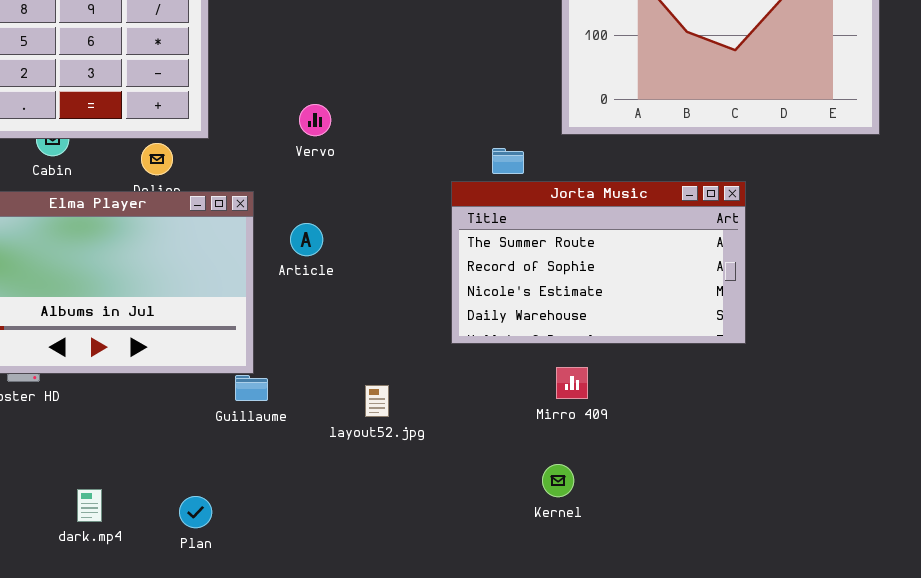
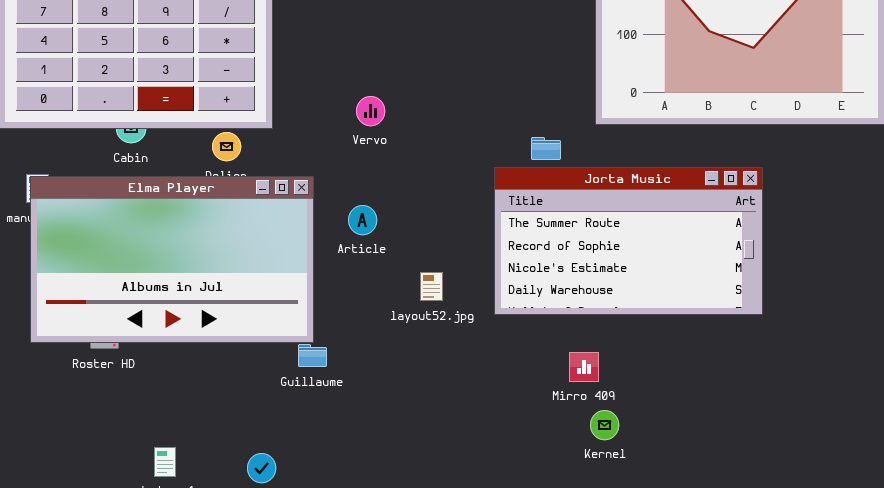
Mirro 409: [556,367,588,399] -> [569,352,599,382], moved
layout52.jpg: [365,385,389,417] -> [420,272,443,301], moved
Kernel: [542,464,574,497] -> [590,410,619,440], moved

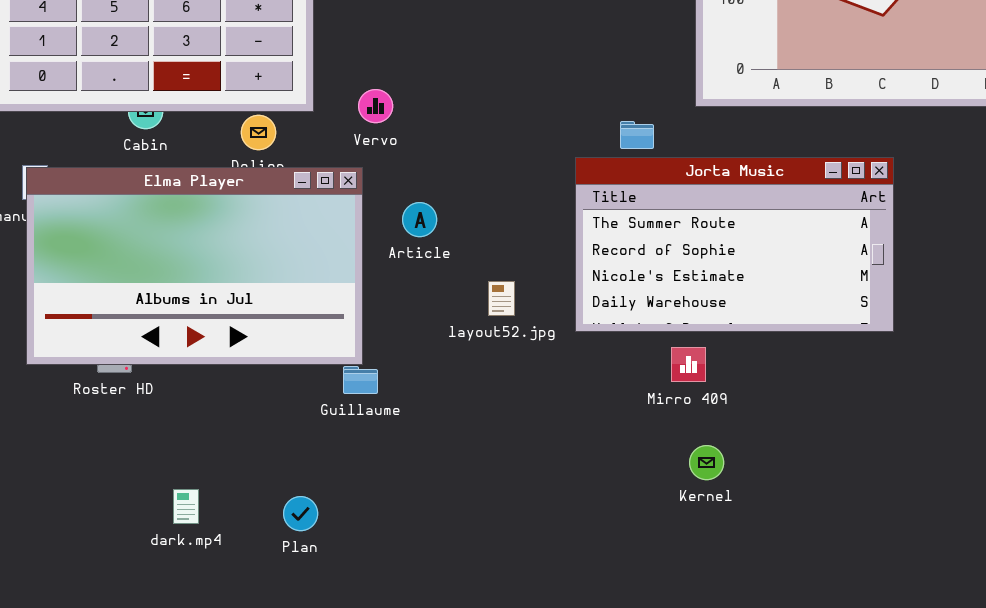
Vervo: [356,96,385,126] -> [358,89,393,123], moved
Mirro 409: [569,352,599,382] -> [671,347,706,382], moved

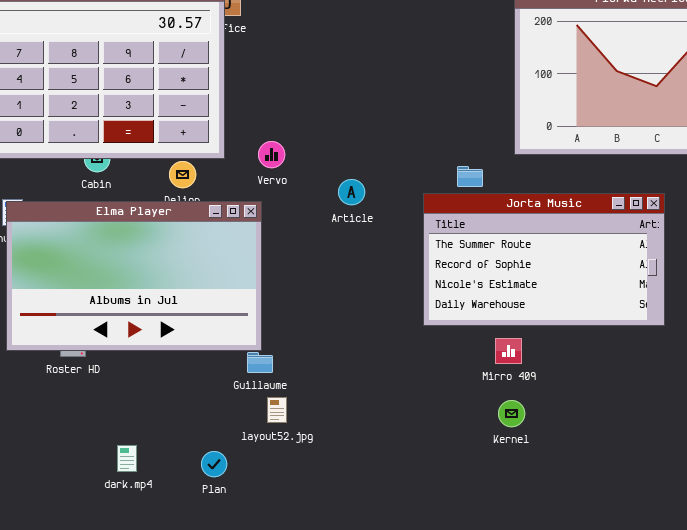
Article: [402,202,437,237] -> [338,179,365,205], moved
layout52.jpg: [488,281,515,316] -> [267,397,287,423], moved
Kernel: [689,445,724,480] -> [498,400,525,427], moved

